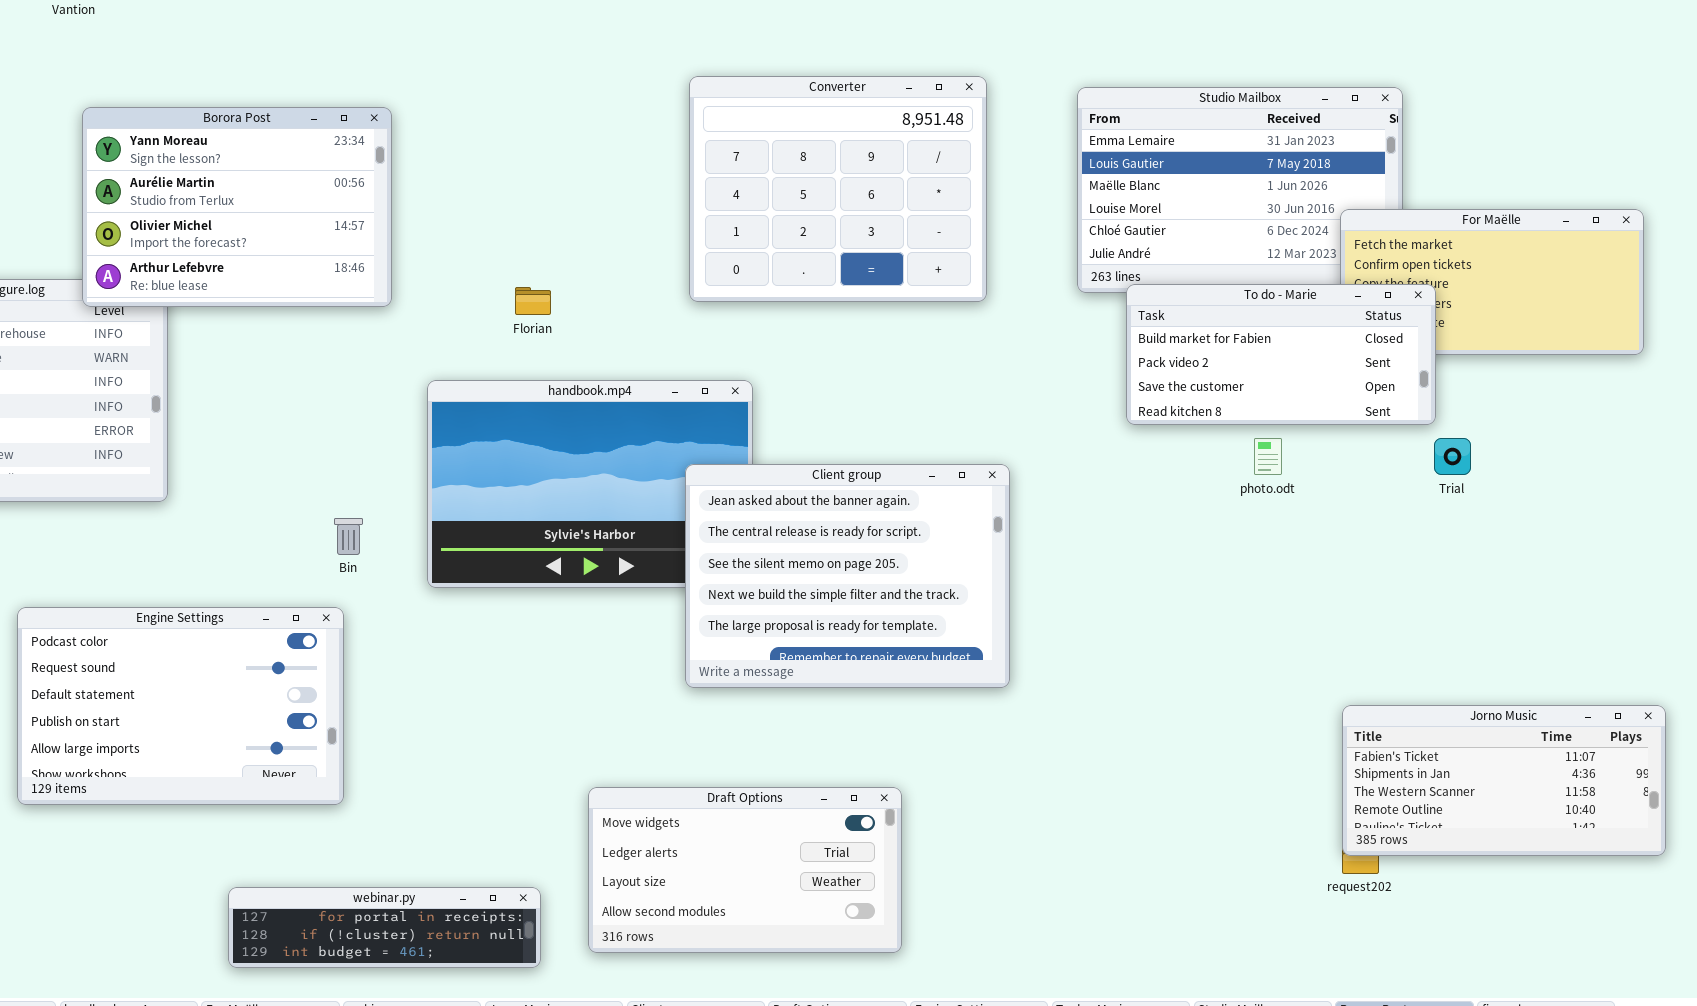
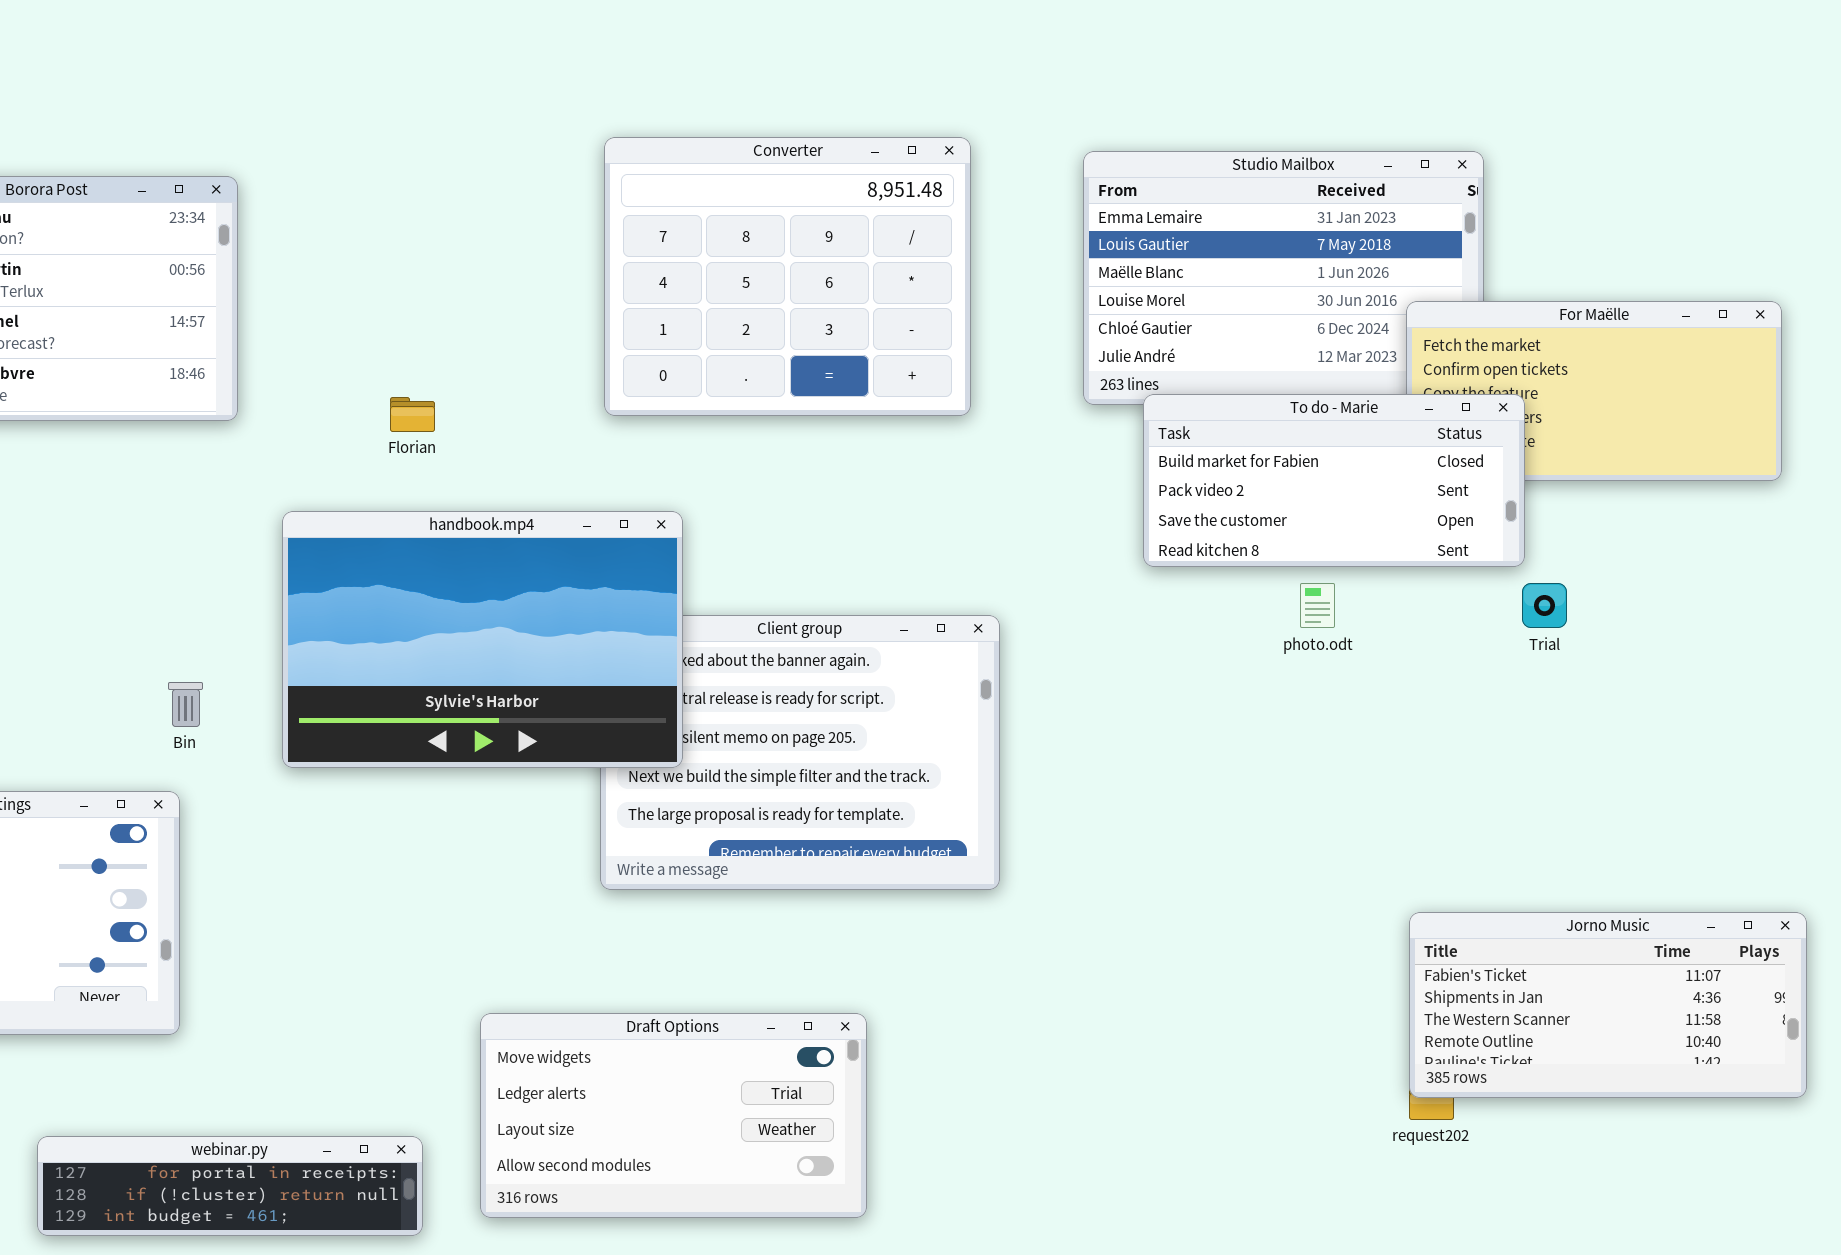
handbook.mp4: [427,380,753,588] -> [282,511,683,768], raised

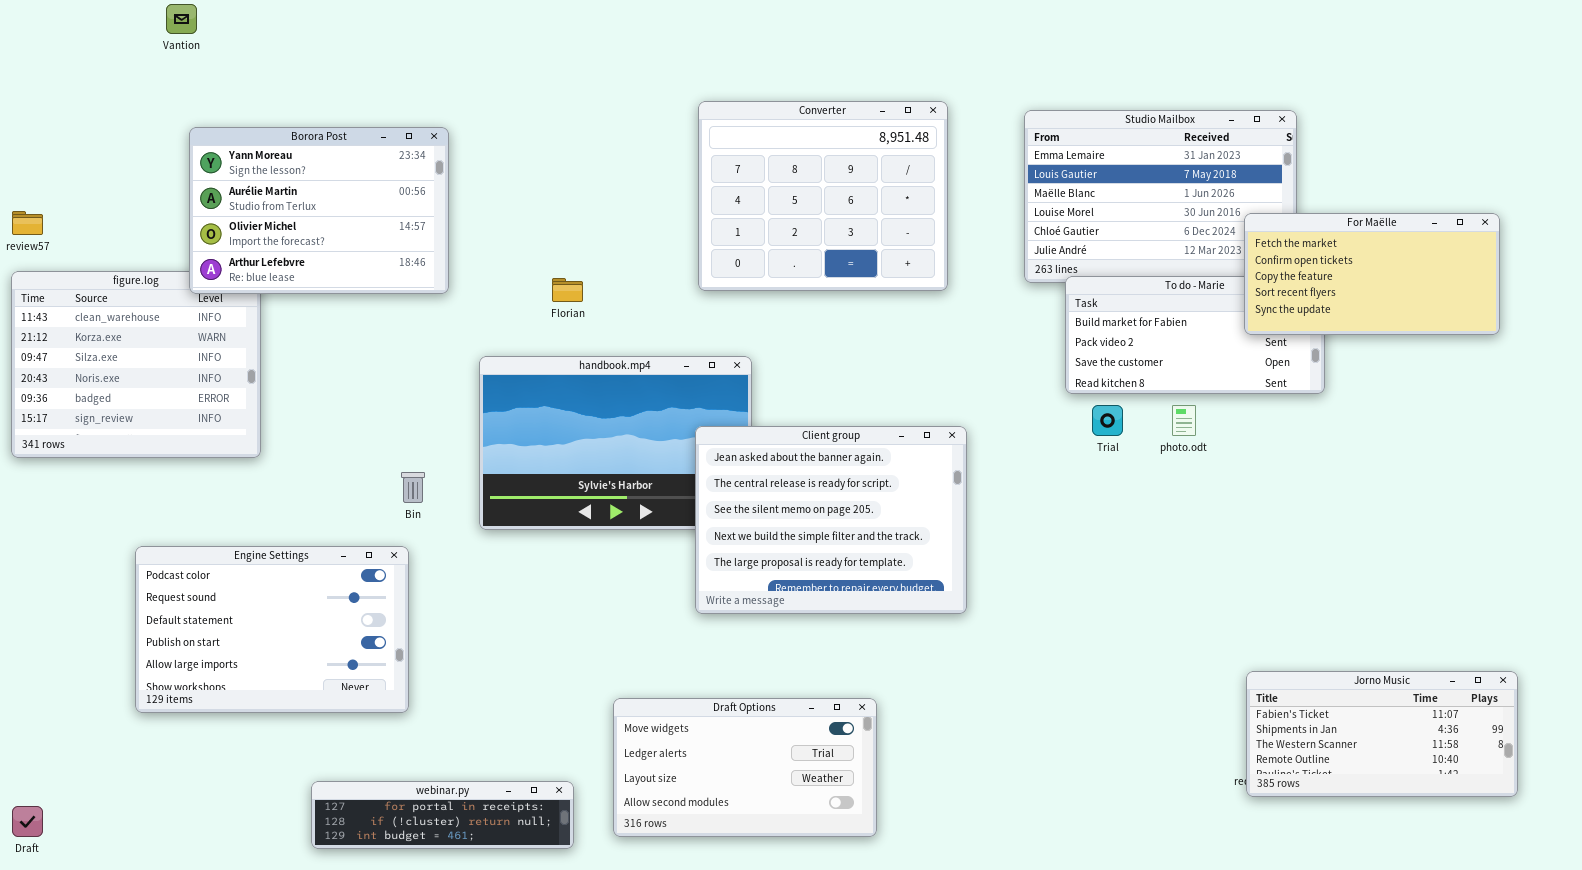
For Maëlle: [1406,301,1782,481] -> [1244,213,1500,335], raised
Trial: [1522,583,1567,628] -> [1092,405,1123,436], moved
Client group: [600,615,1000,890] -> [695,426,967,614], raised
Jorno Music: [1409,912,1807,1098] -> [1246,671,1518,797], moved

